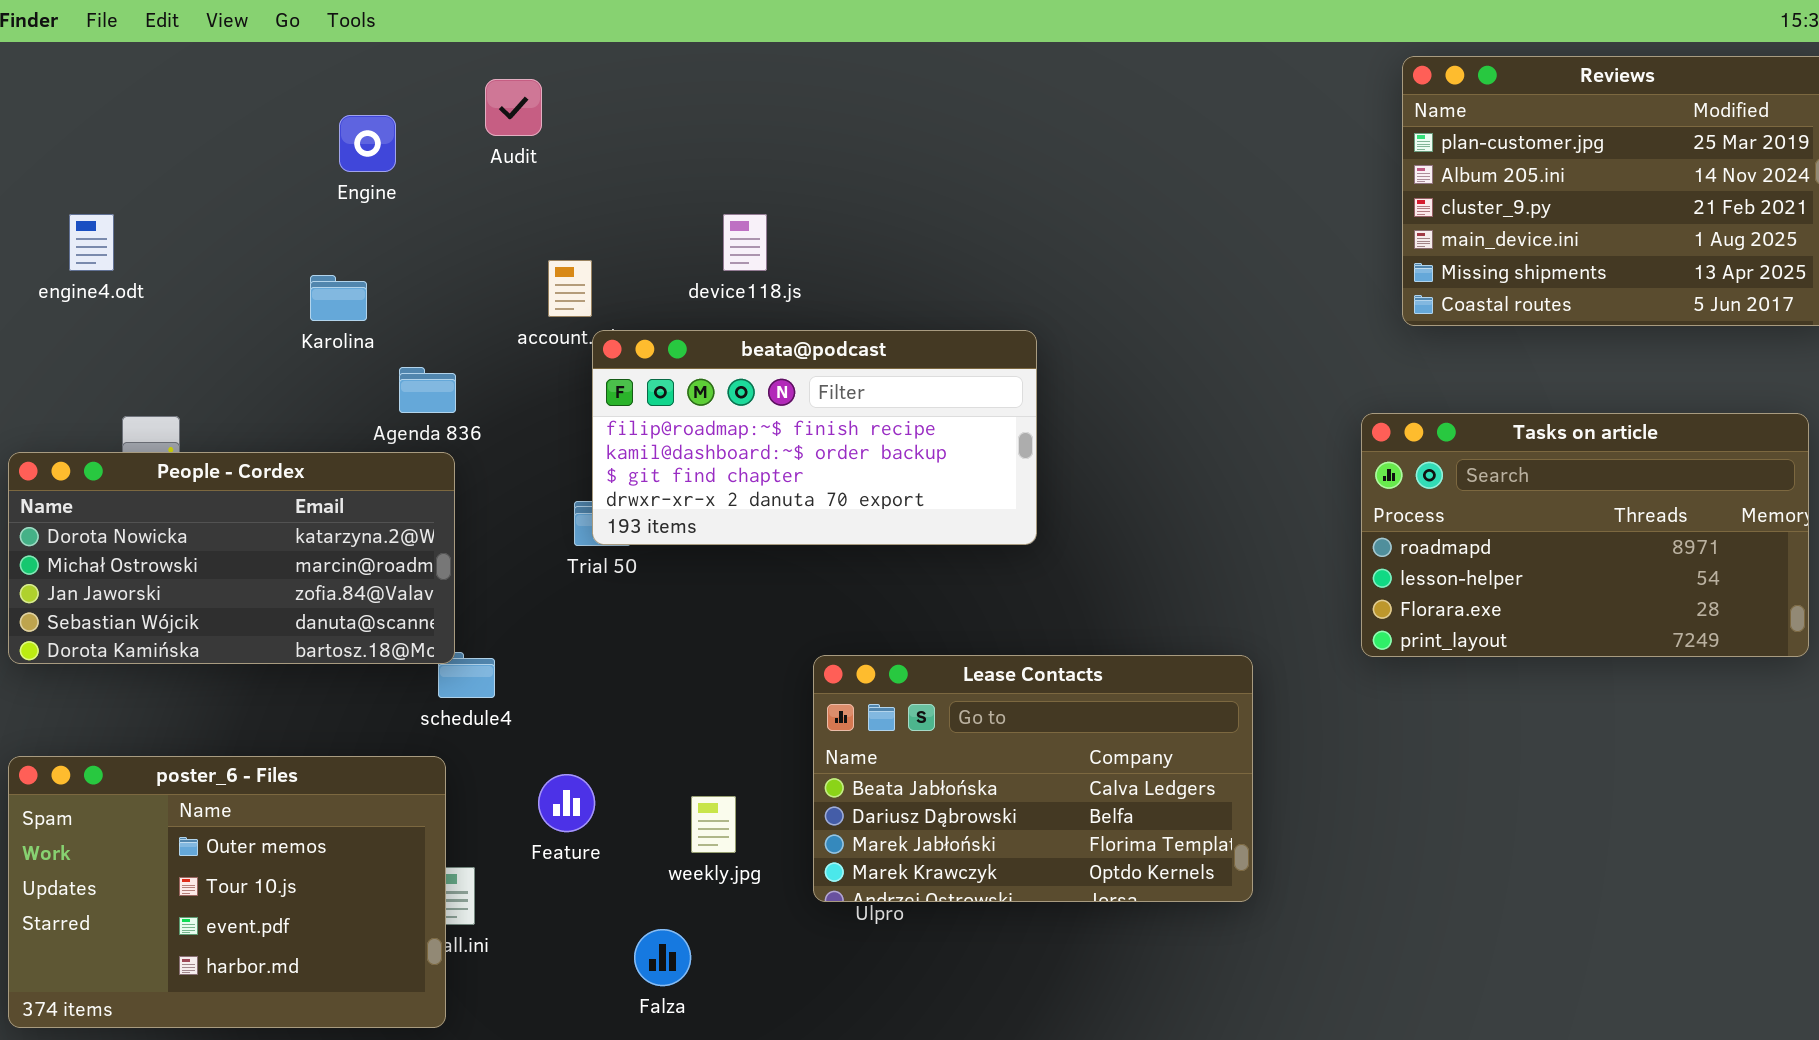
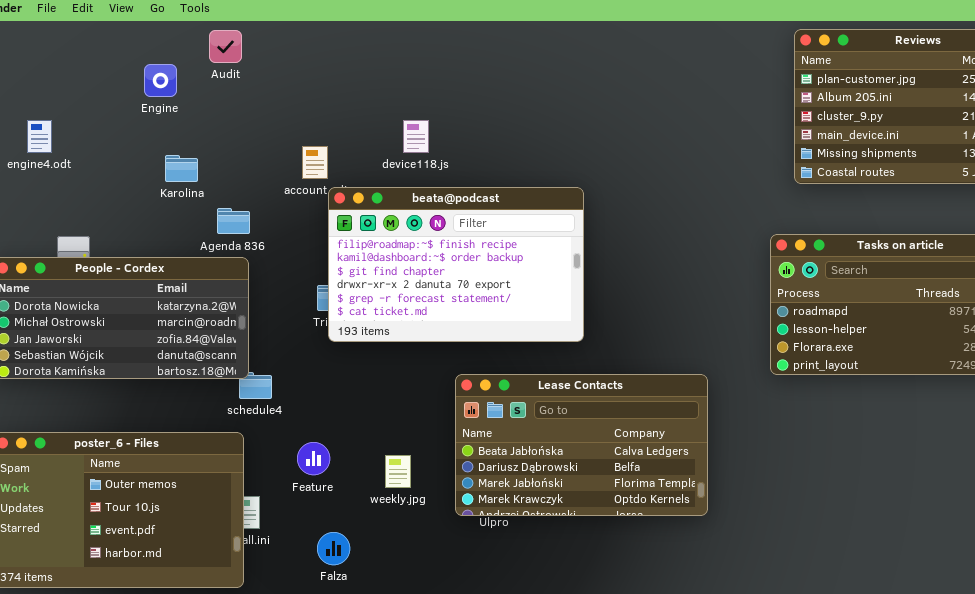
Audit: [485,79,542,136] -> [209,30,242,63], moved
Engine: [339,115,396,172] -> [144,64,177,97], moved
beata@podcast: [592,330,1037,545] -> [328,187,584,342], resized
Falza: [634,929,691,986] -> [317,532,350,565], moved

